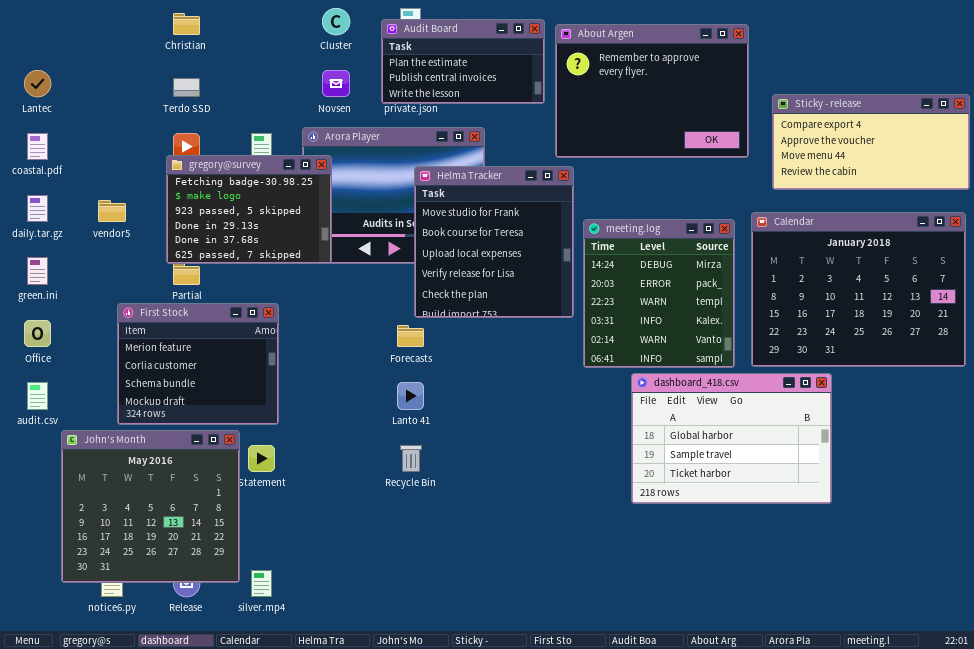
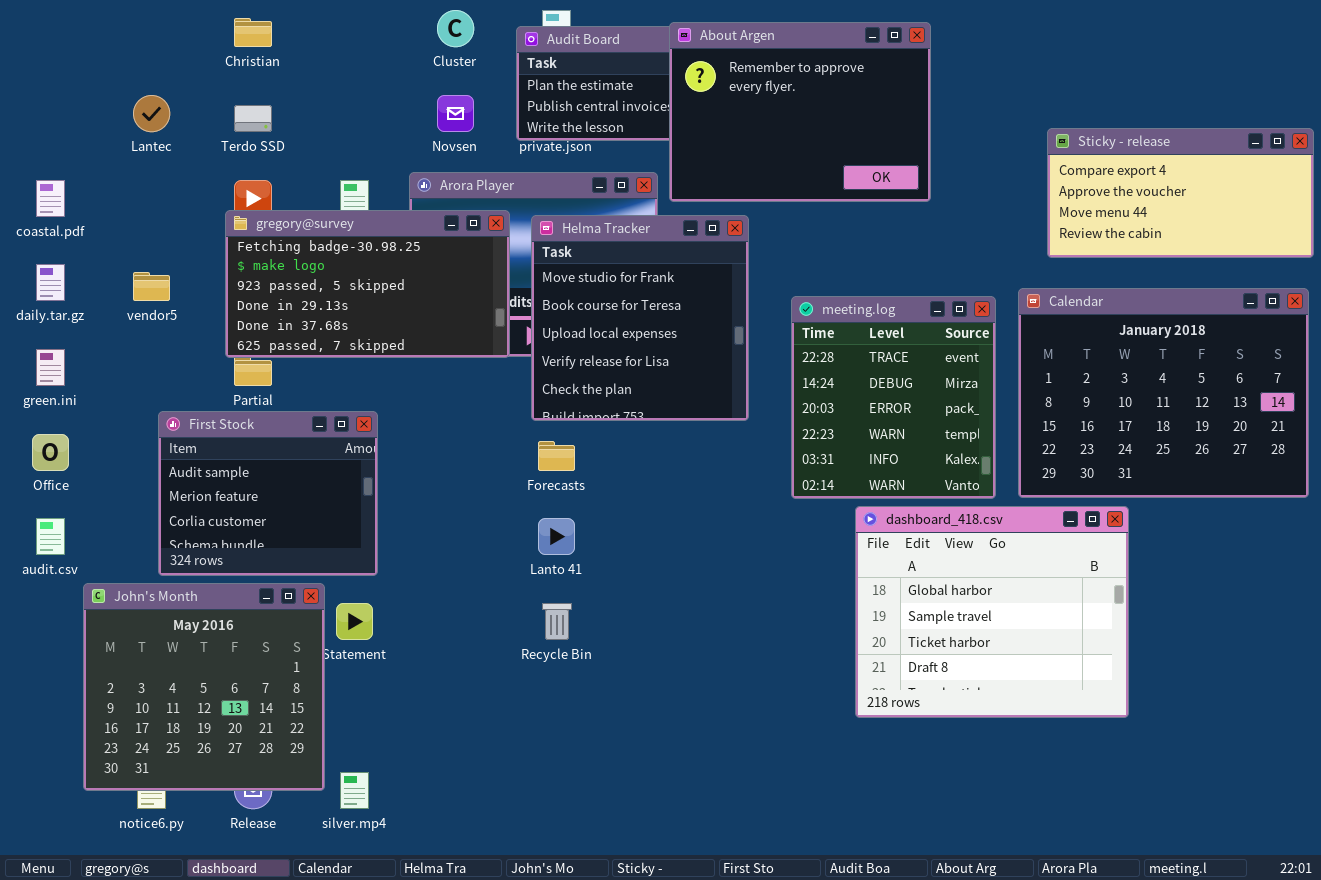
About Argen: [555,24,749,158] -> [669,22,931,202], moved
Lantec: [24,70,51,97] -> [133,95,170,132], moved
gregory@survey: [166,155,332,264] -> [225,210,510,358], resized
Helma Tracker: [414,166,574,318] -> [531,215,749,421], moved
meeting.log: [583,219,735,368] -> [791,296,996,499], scrolled up 1 row
First Stock: [117,303,279,425] -> [158,411,378,576], scrolled up 1 row
dashboard_418.csv: [631,373,832,504] -> [855,506,1129,718], resized

